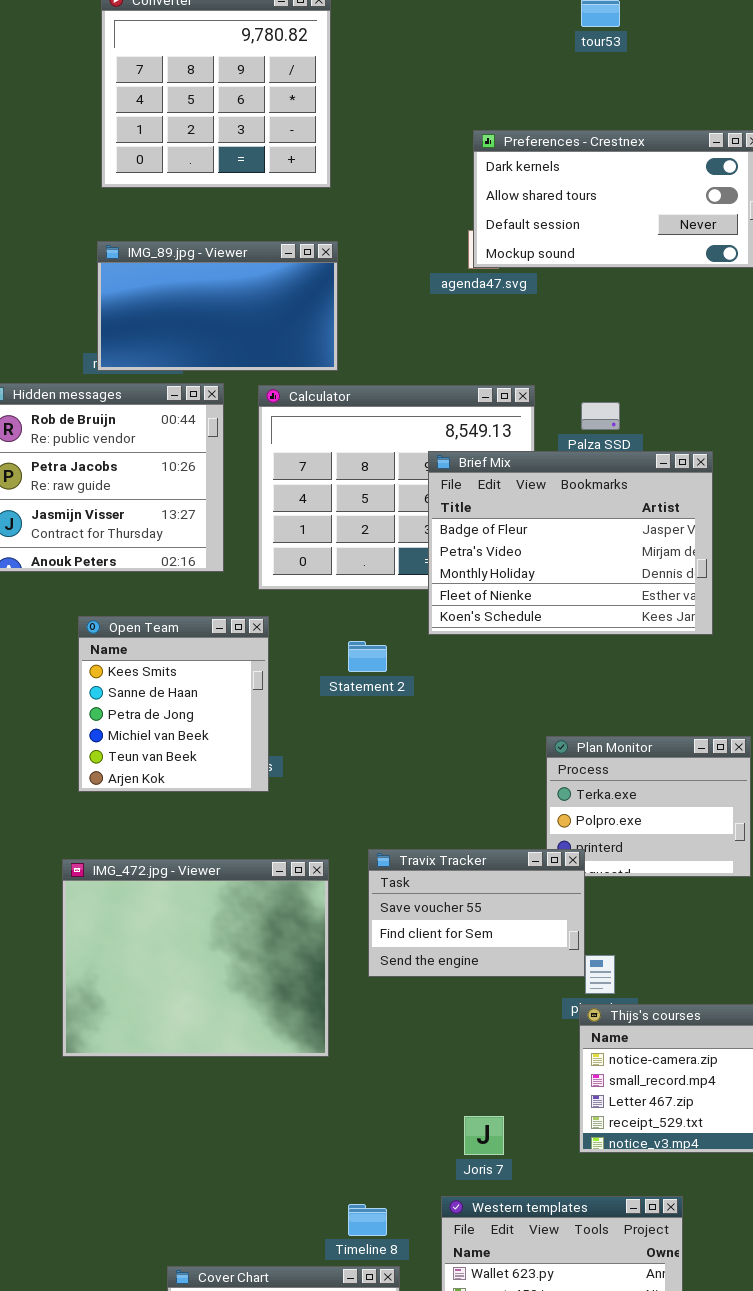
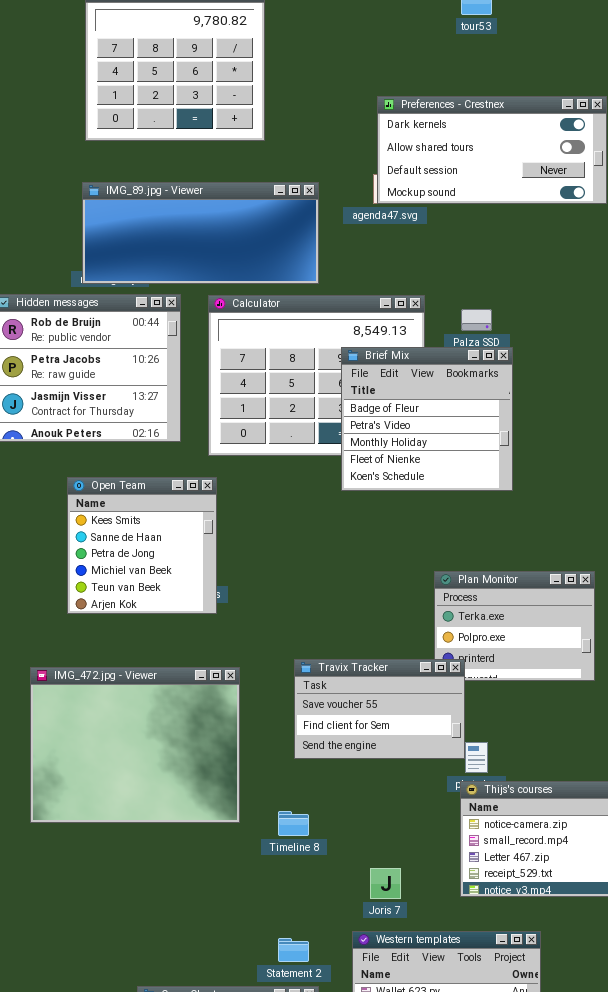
IMG_89.jpg - Viewer: [97,241,338,371] -> [82,182,319,284], resized
Brief Mix: [428,451,713,635] -> [341,347,513,491], resized
Statement 2: [348,641,387,672] -> [278,938,309,962], moved
IMG_472.jpg - Viewer: [62,859,329,1057] -> [30,667,240,823], moved
Timeline 8: [348,1204,387,1236] -> [278,811,309,836], moved

